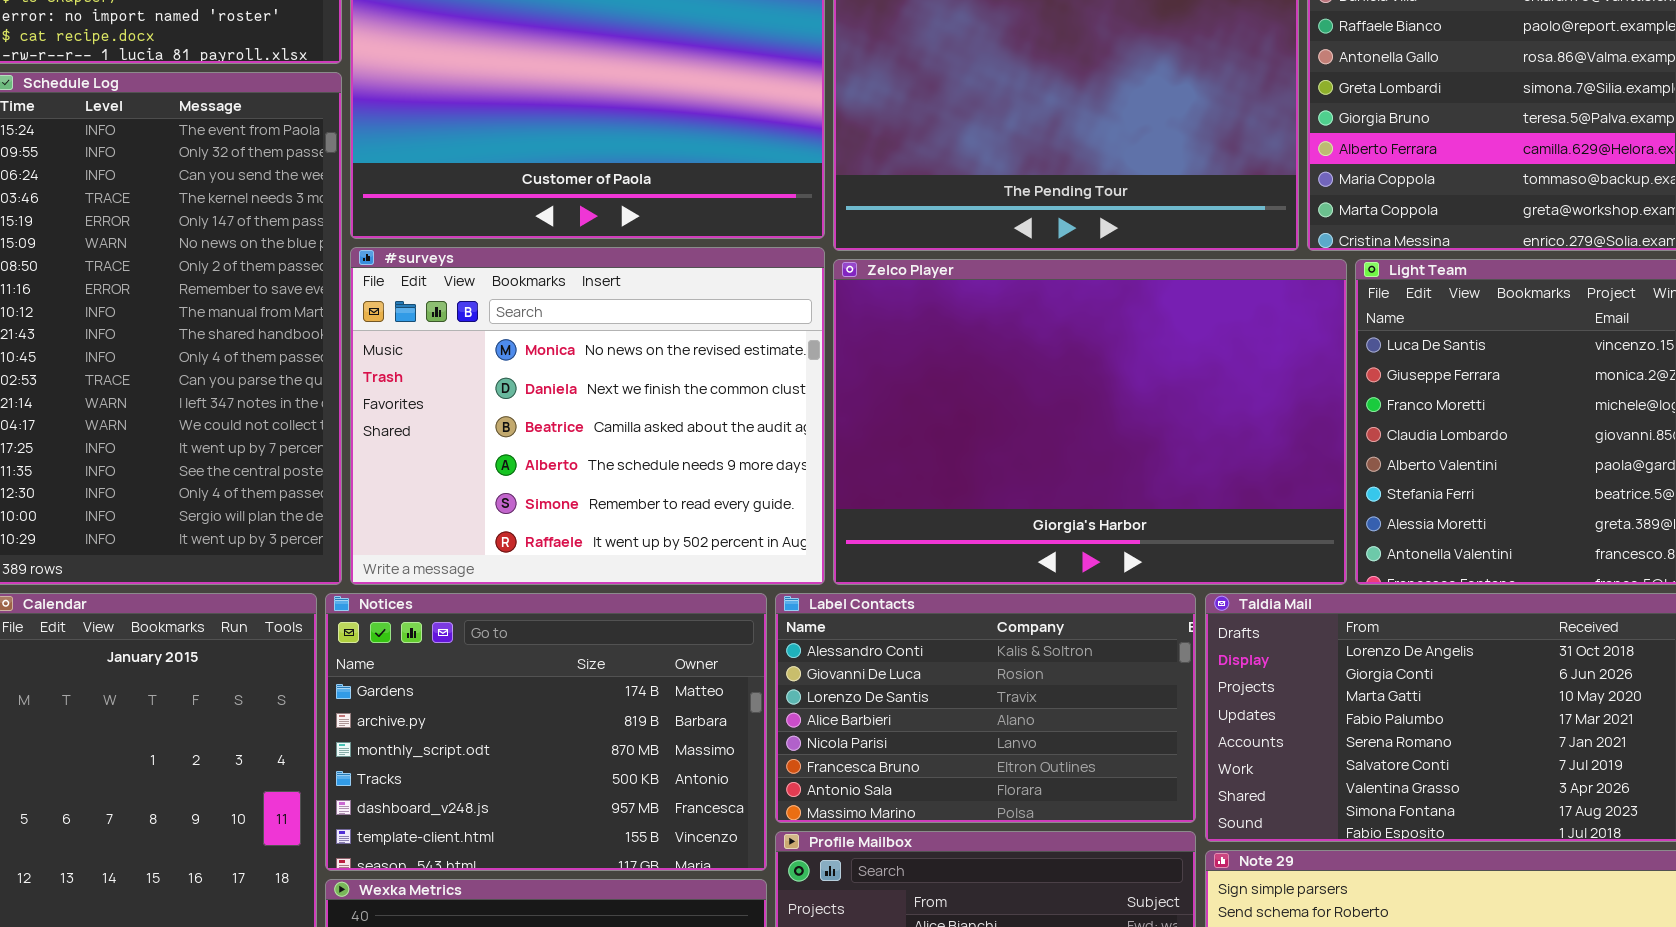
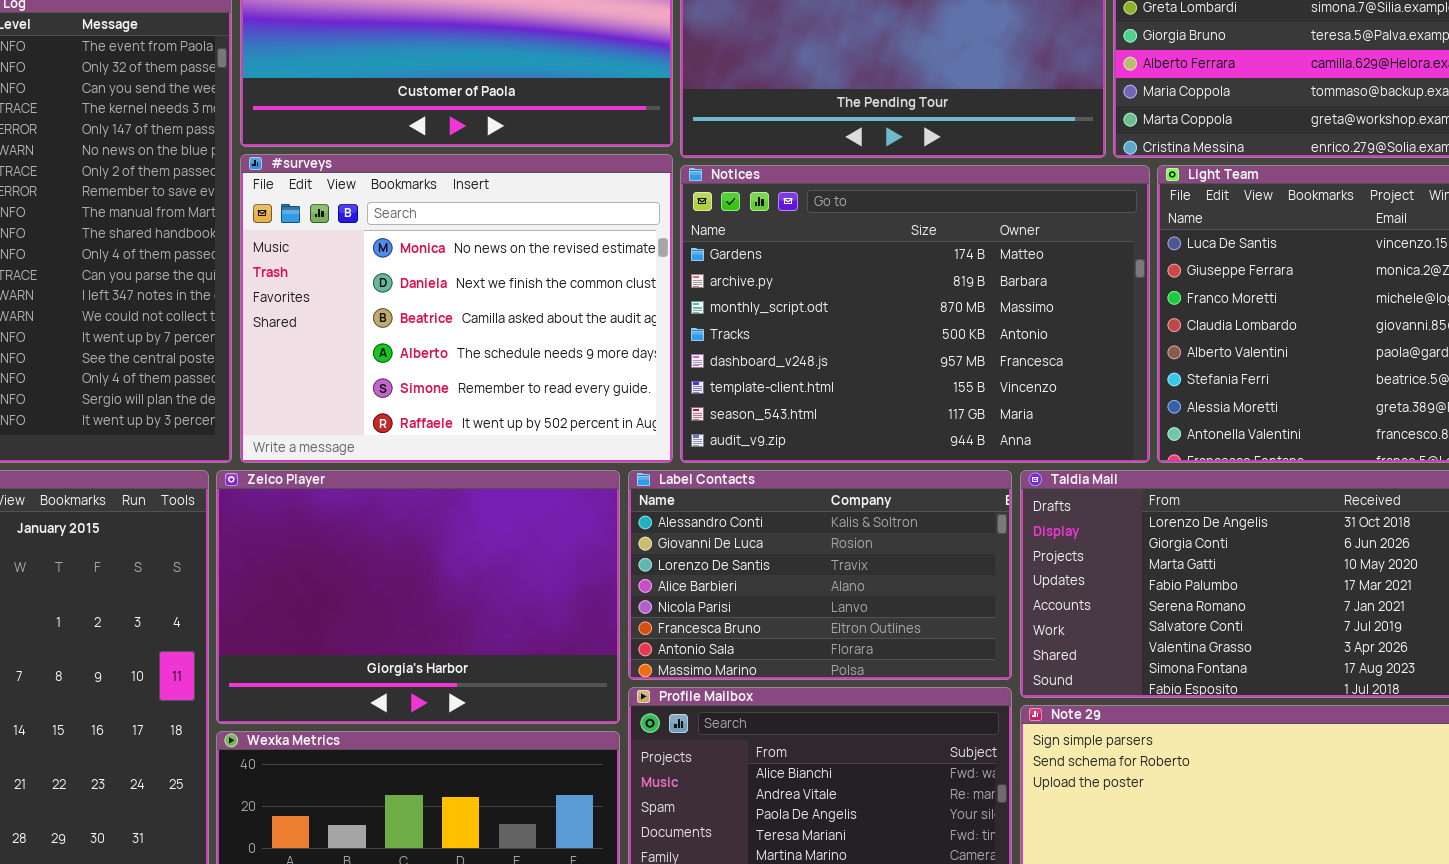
Zelco Player: [833,259,1347,585] -> [216,470,620,724], moved, resized
Notices: [325,593,767,871] -> [680,165,1150,463], moved, resized

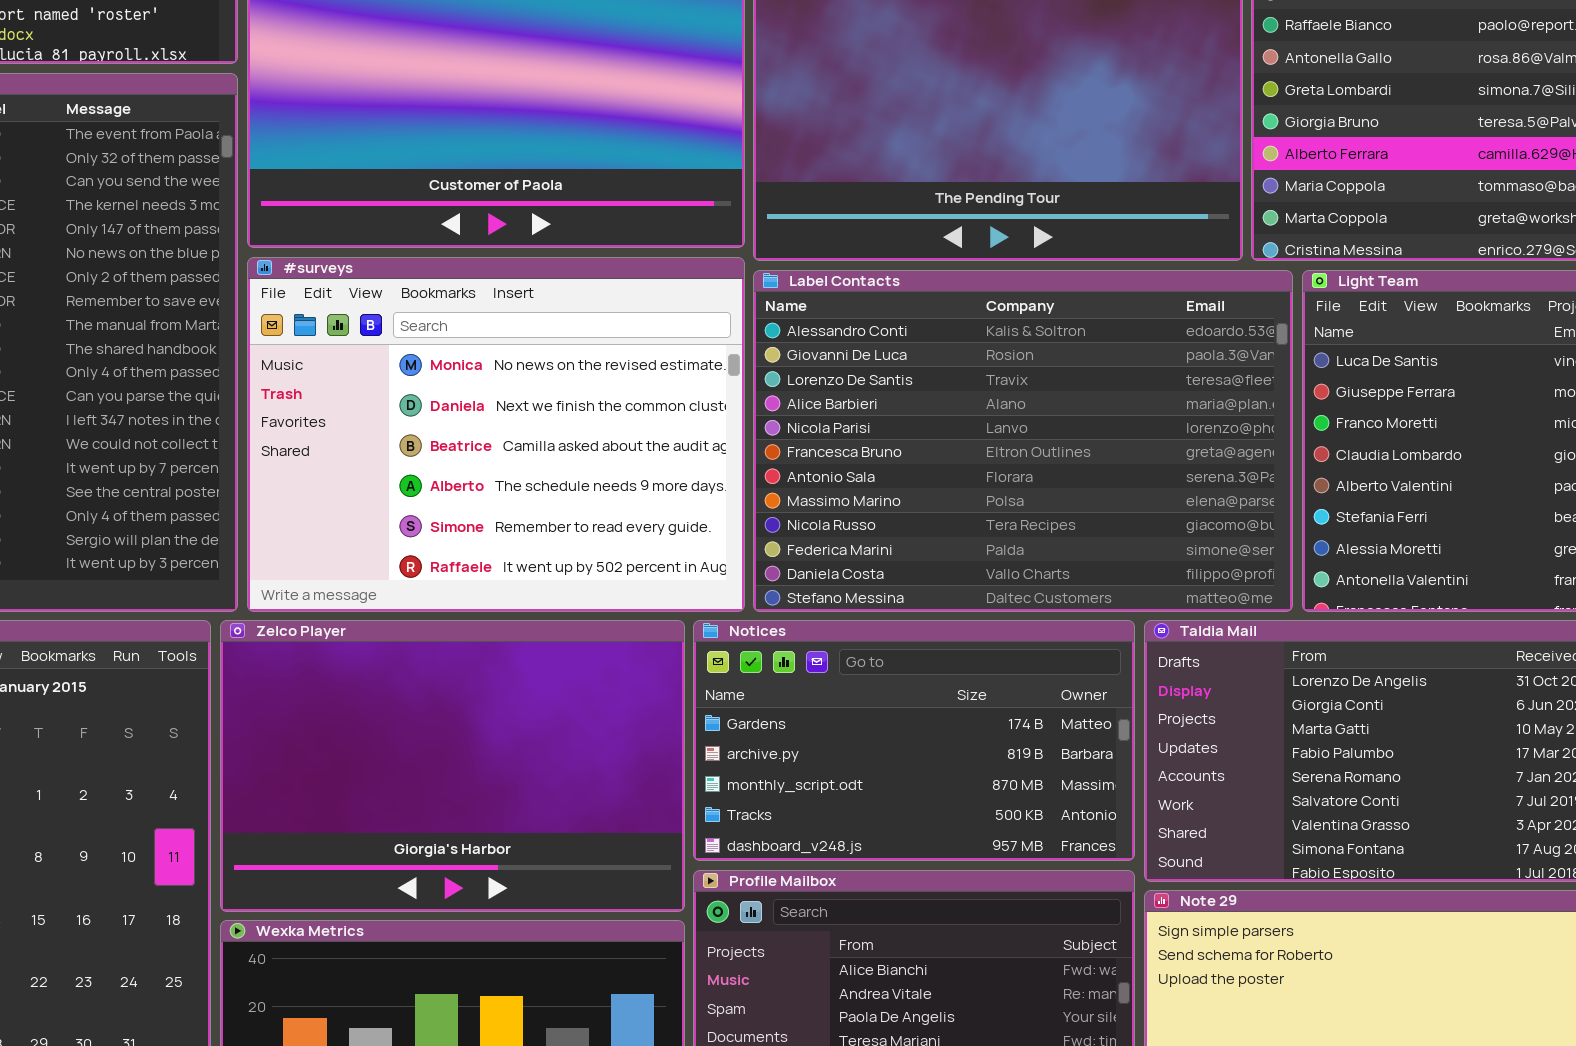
Notices: [680,165,1150,463] -> [693,620,1135,861], moved, resized
Label Contacts: [628,470,1012,680] -> [753,270,1293,612], moved, resized

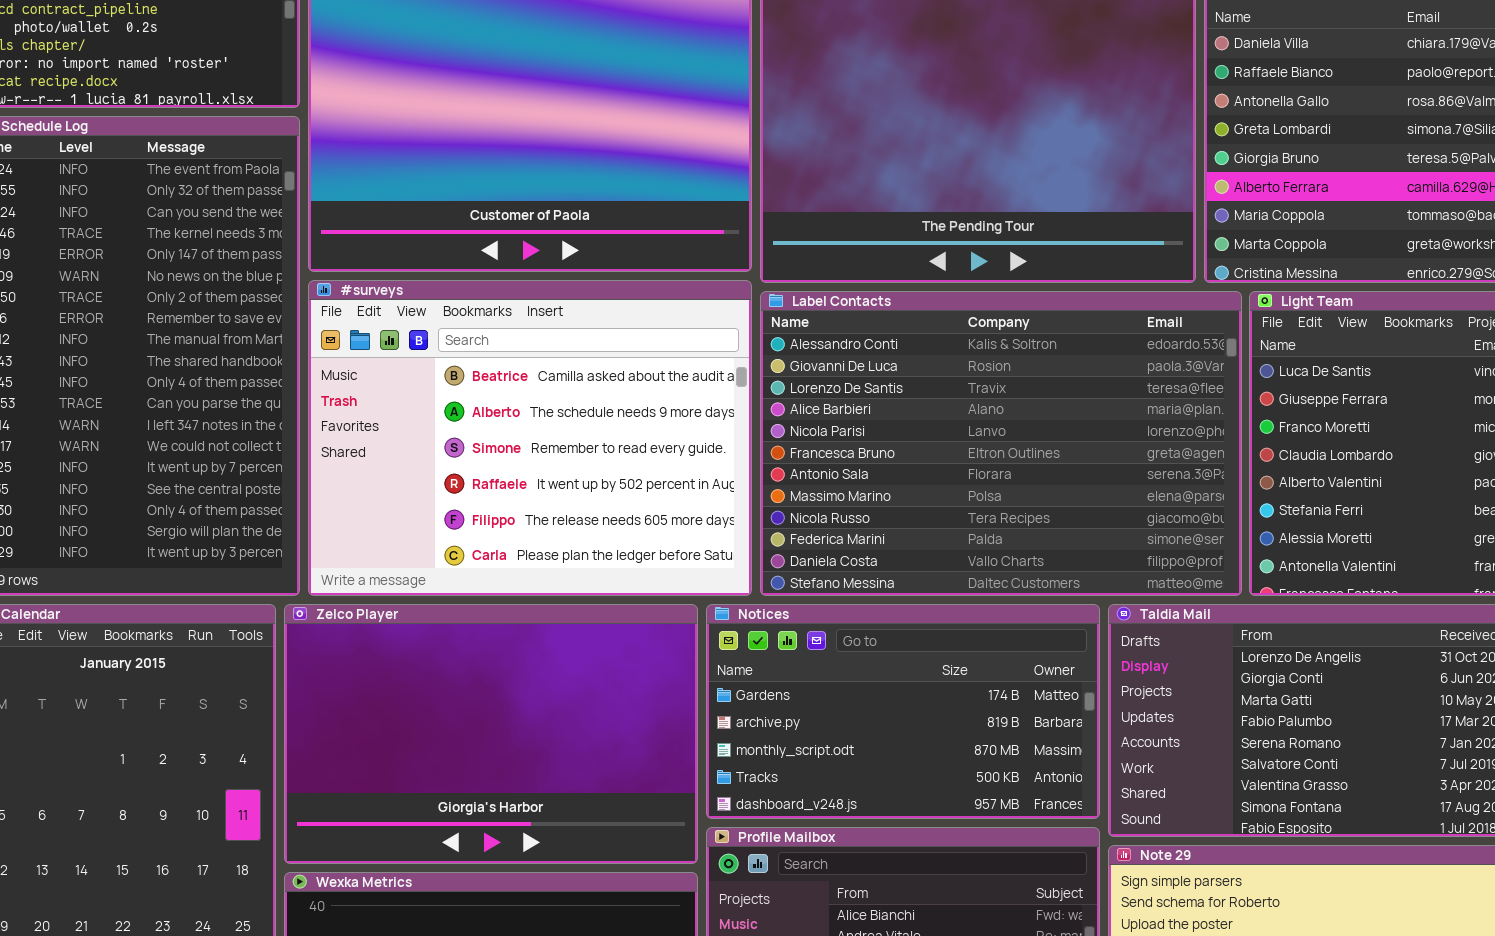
#surveys: [247,257,745,612] -> [308,280,752,596], scrolled down 2 rows

